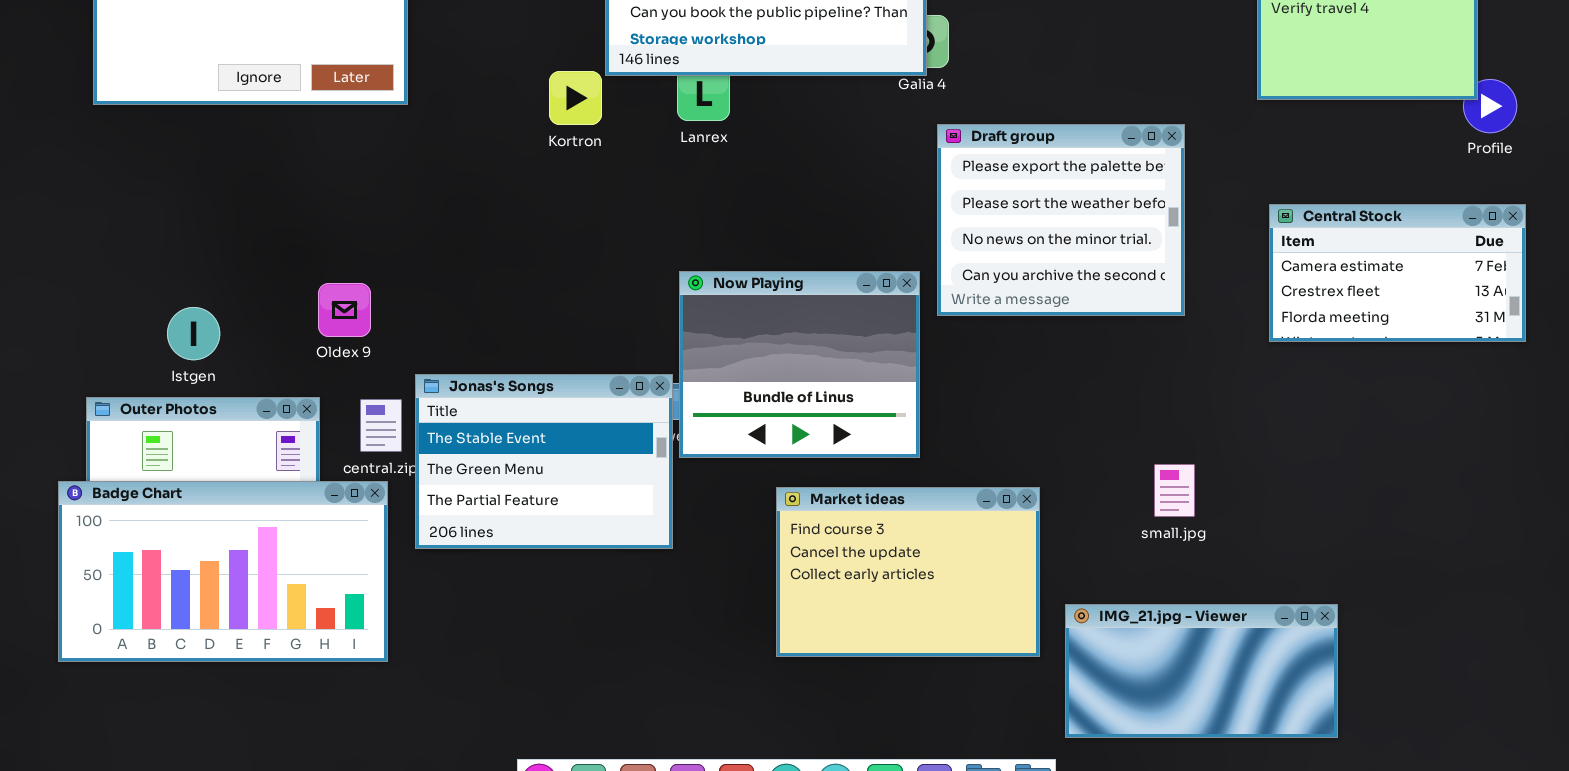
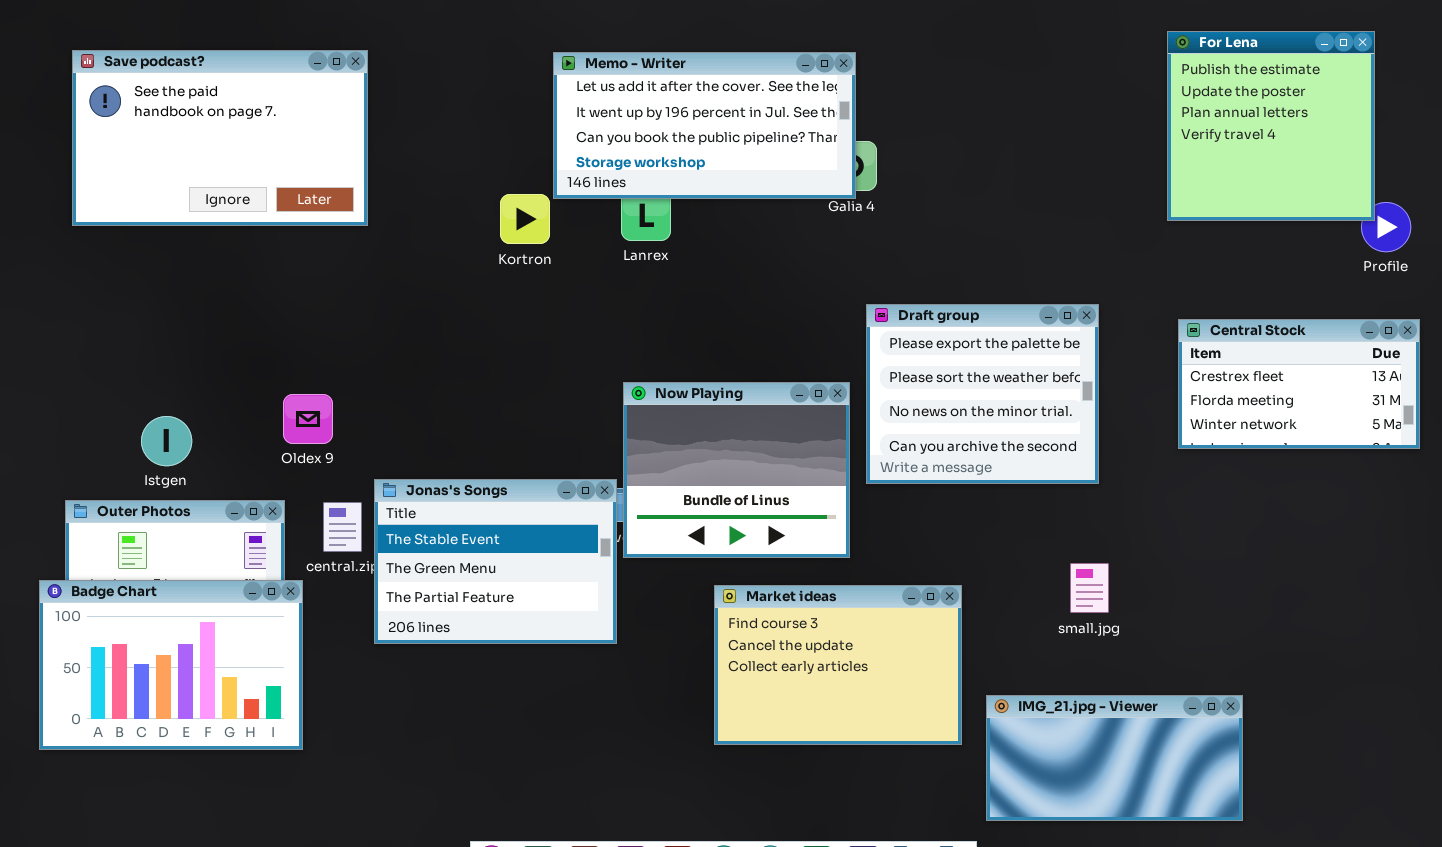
Draft group: [937,124,1185,316] -> [866,304,1099,484], moved
Central Stock: [1269,204,1526,342] -> [1178,319,1420,449], scrolled down 1 row
Badge Chart: [58,481,388,662] -> [39,580,303,750], resized

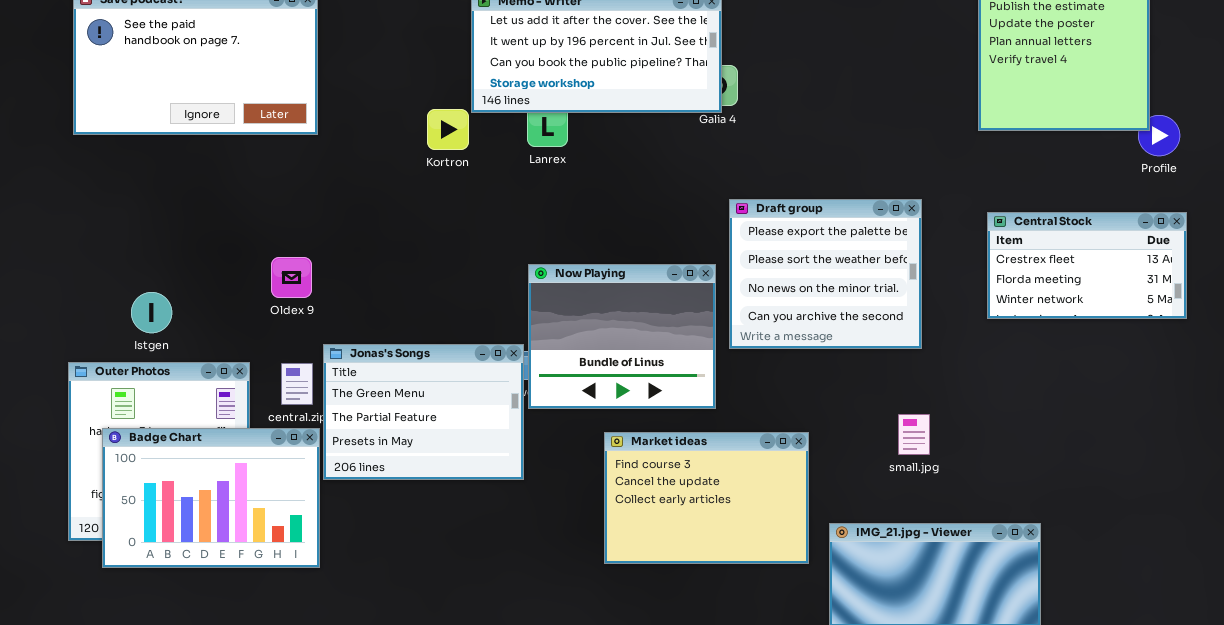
Oldex 9: [283,394,333,444] -> [271,257,312,298], moved
Jonas's Songs: [374,479,617,644] -> [323,344,524,480], scrolled down 1 row
Badge Chart: [39,580,303,750] -> [102,428,320,568], moved

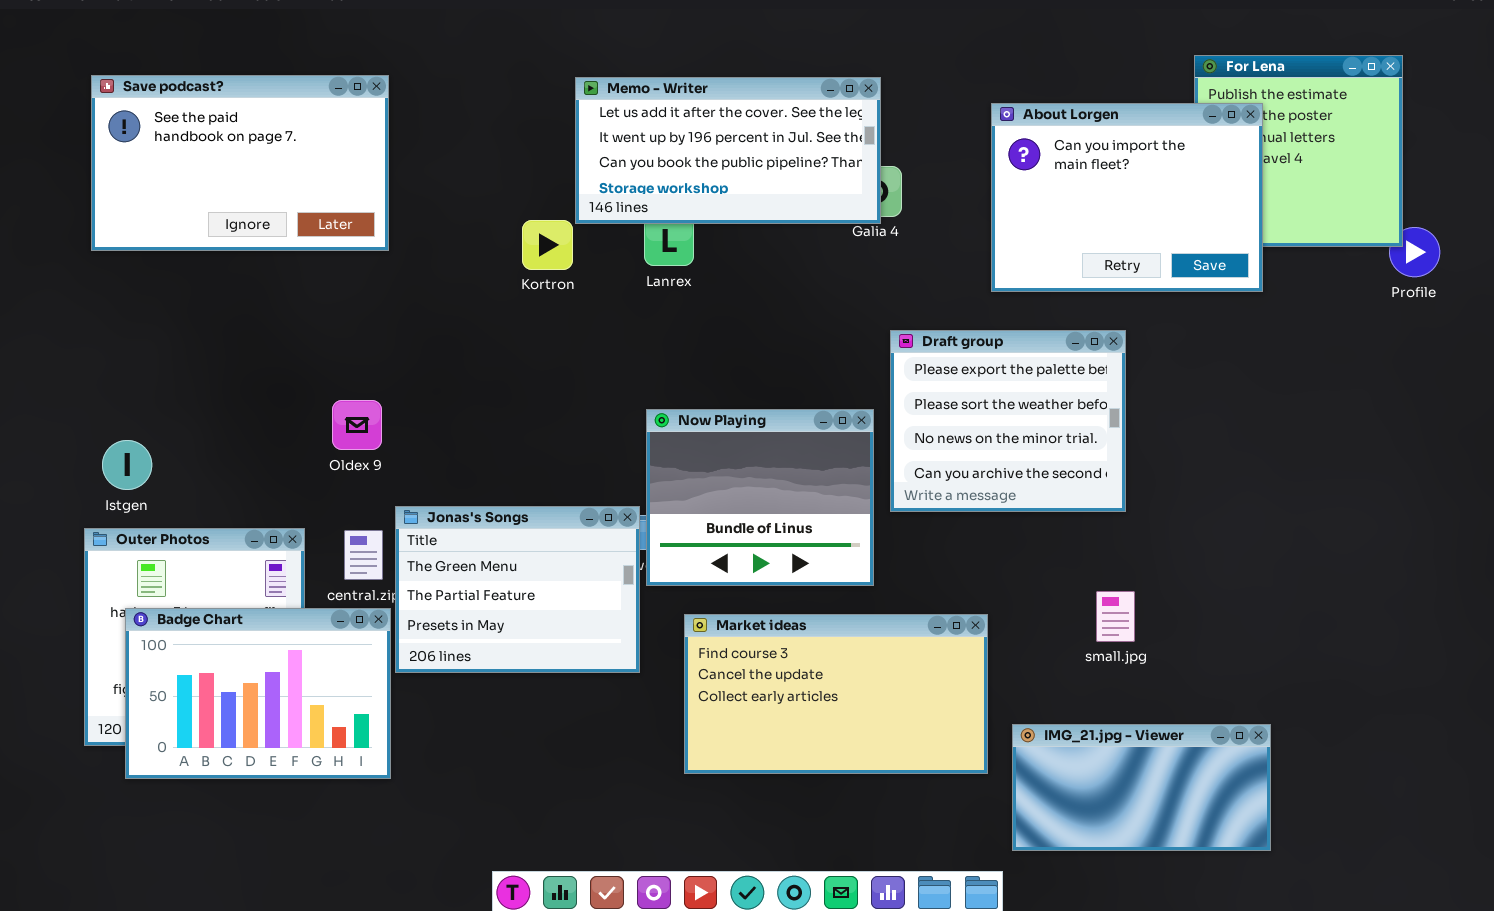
About Lorgen: none -> [991,103,1263,292], opened
Central Stock: [987,212,1187,319] -> none, closed
Istgen: [131,292,172,333] -> [102,440,152,490], moved
Market ideas: [604,432,809,564] -> [684,614,988,774], resized

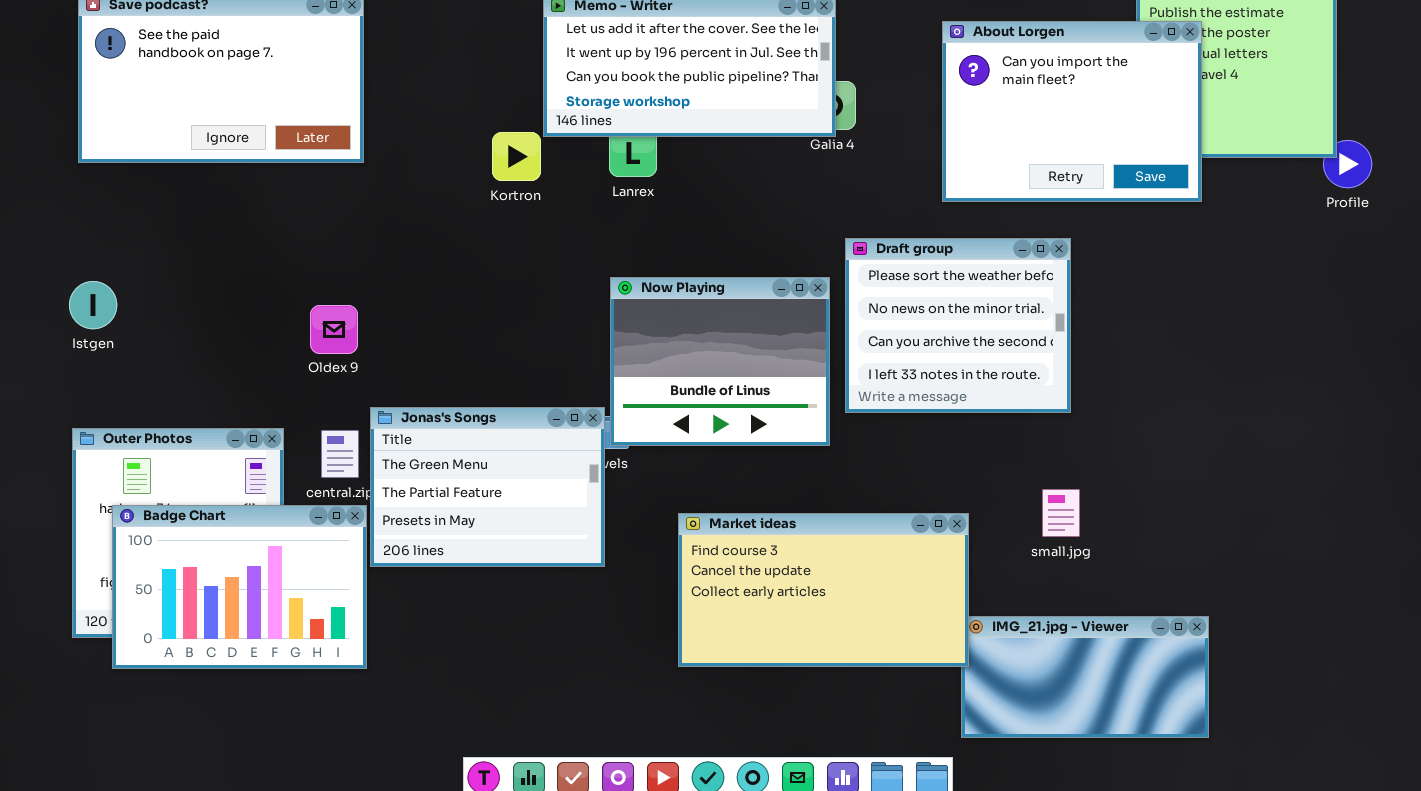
Draft group: [890,330,1126,512] -> [845,238,1071,413], scrolled down 1 row
Now Playing: [646,409,874,586] -> [610,277,830,446], moved
Istgen: [102,440,152,490] -> [69,281,117,329], moved
Market ideas: [684,614,988,774] -> [678,513,969,667], moved

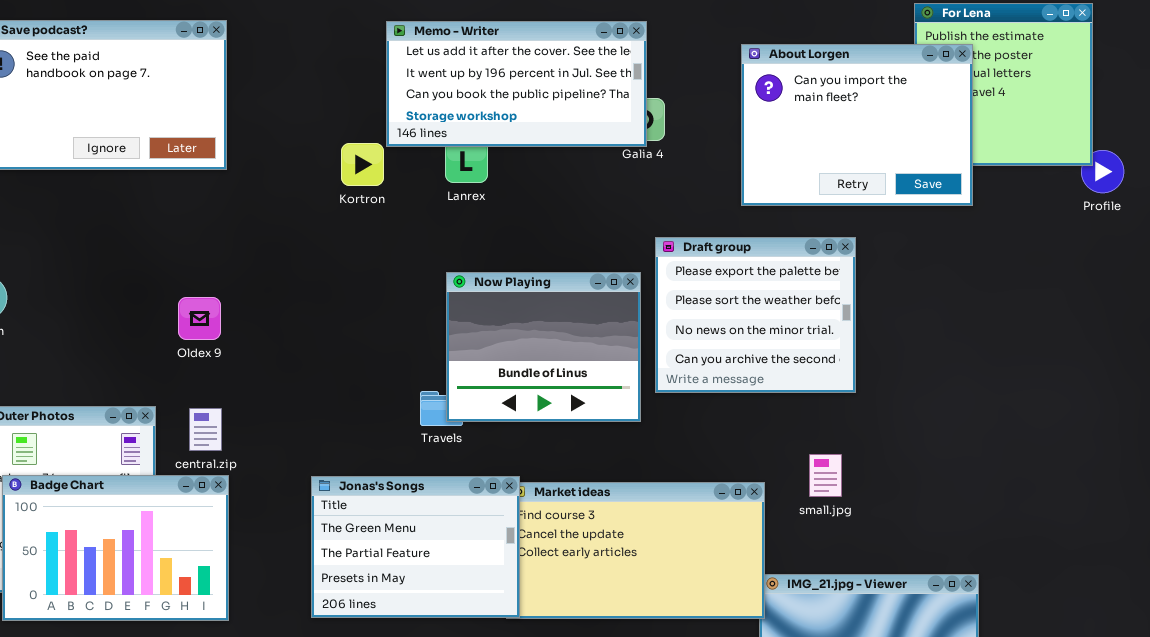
Draft group: [845,238,1071,413] -> [655,237,856,393], scrolled up 1 row
Jonas's Songs: [370,407,605,567] -> [311,476,520,618], moved
small.jpg: [1042,489,1080,537] -> [809,454,842,497], moved

